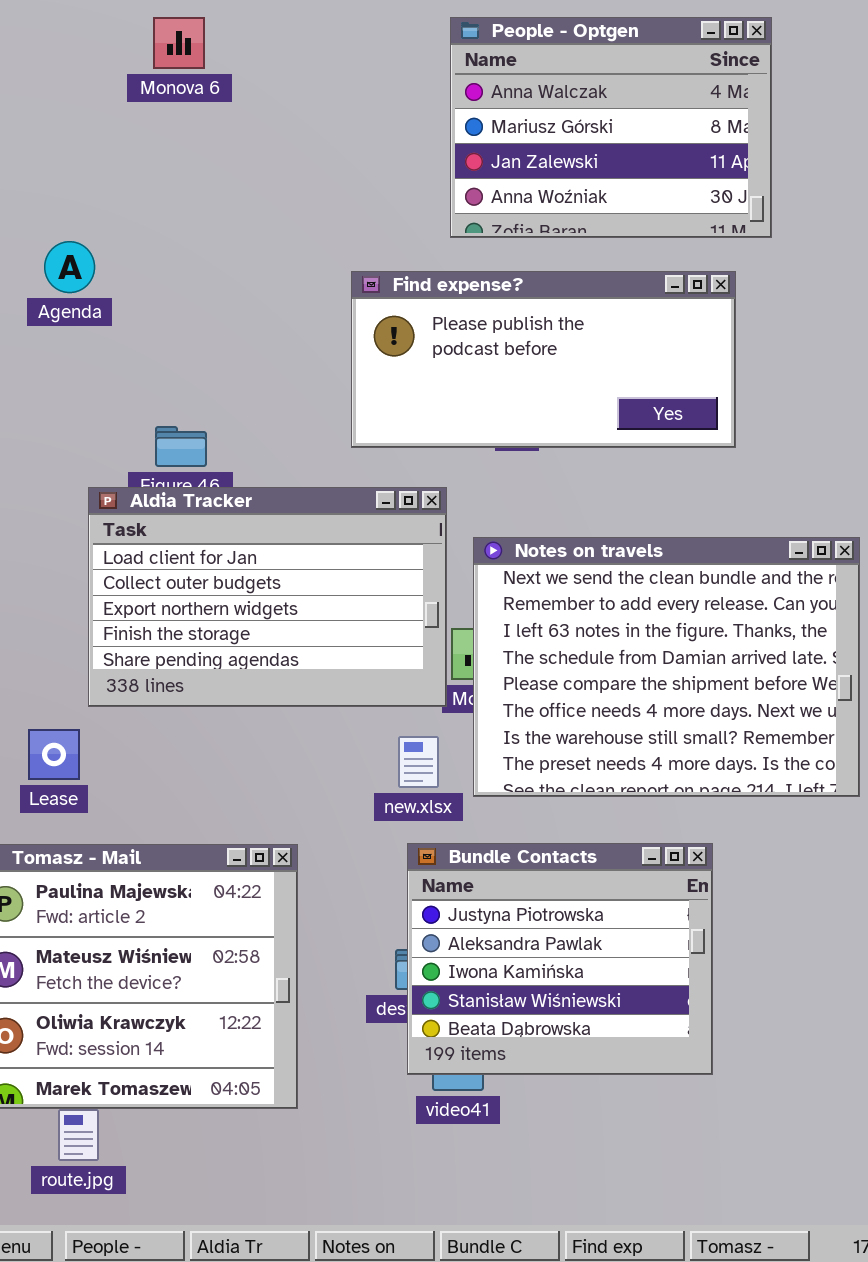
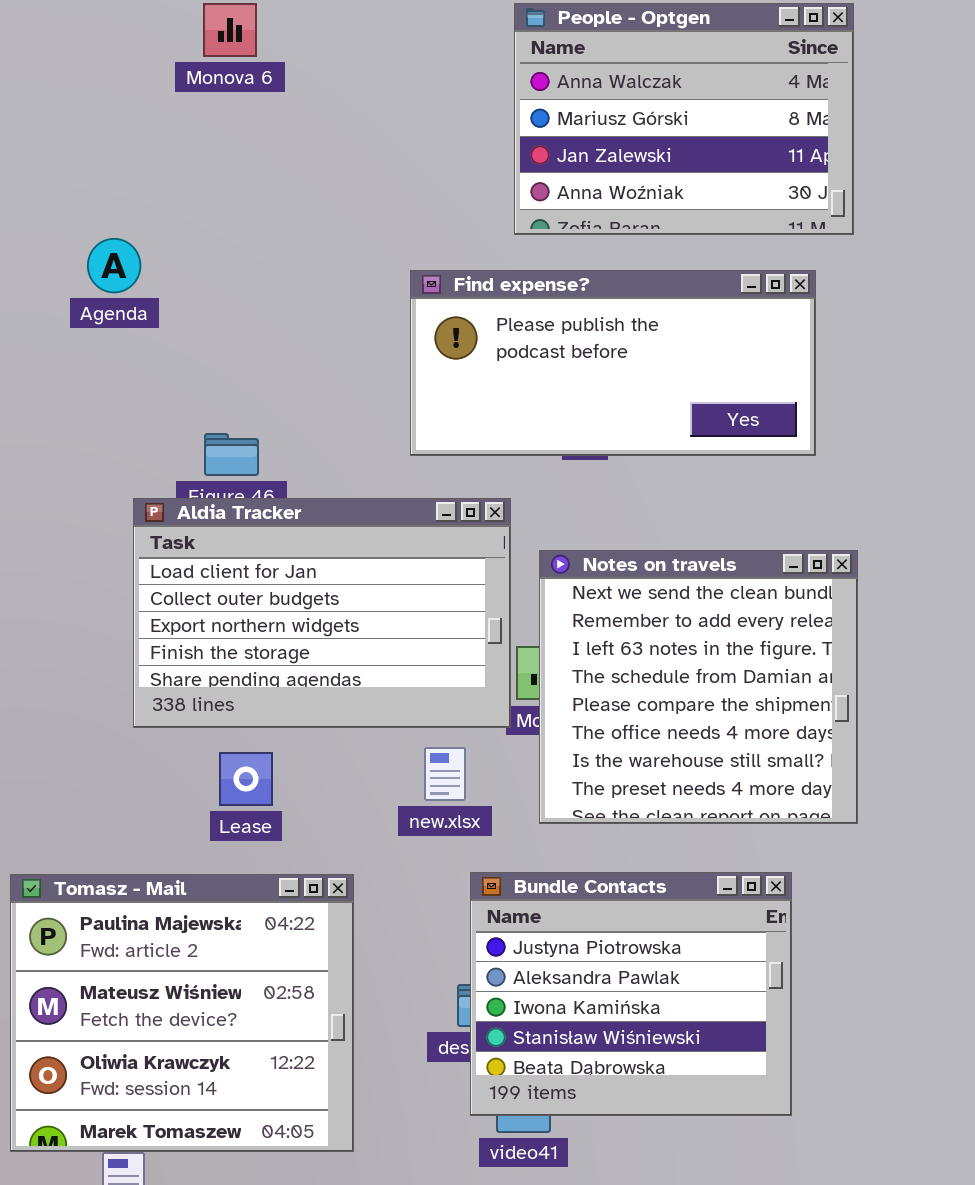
Notes on travels: [473,537,860,797] -> [539,550,858,824], resized
Lease: [28,729,80,780] -> [219,752,273,806], moved
new.xlsx: [398,736,439,788] -> [424,747,466,801], moved

